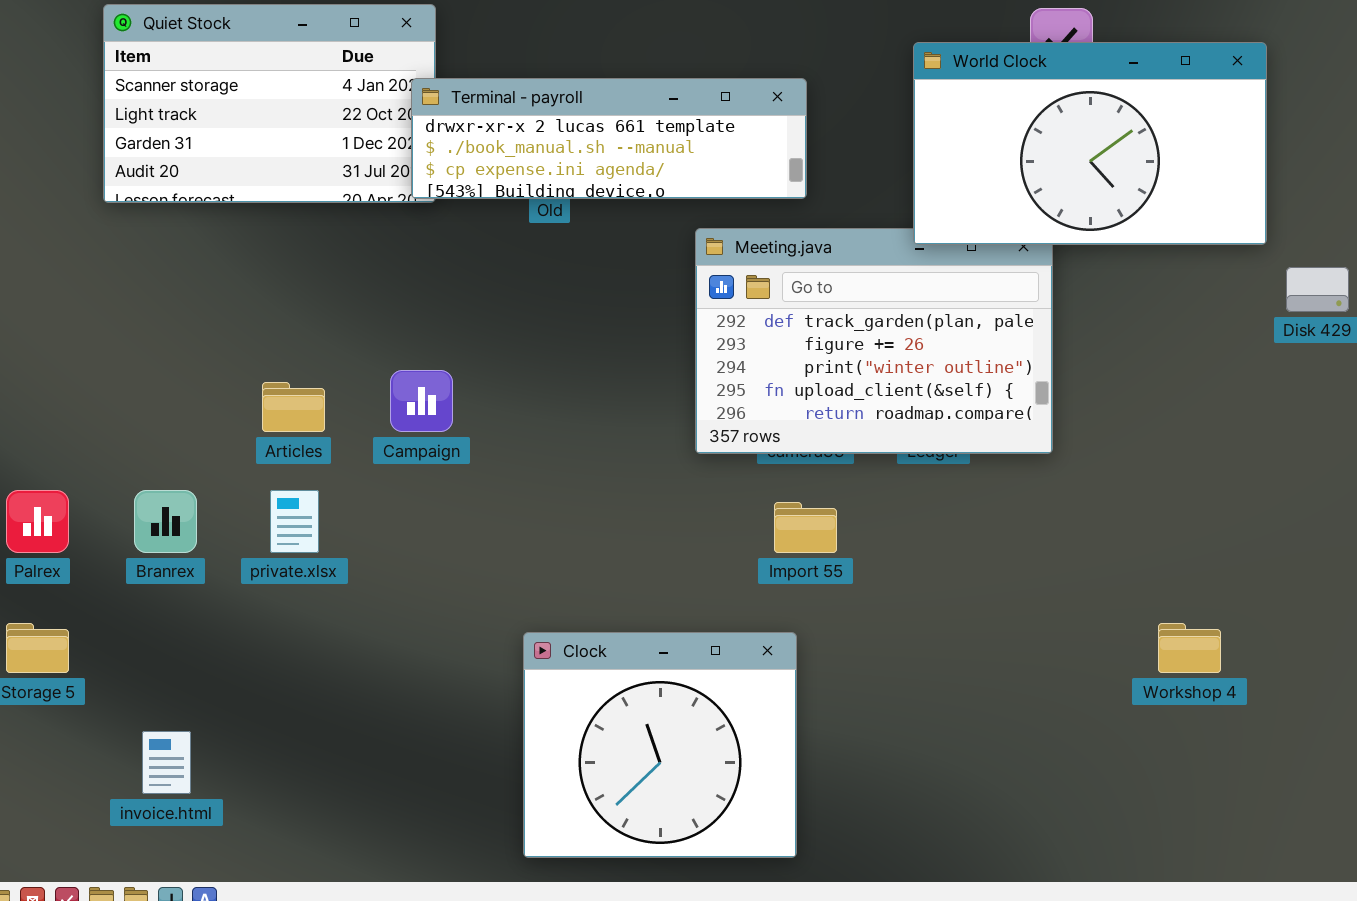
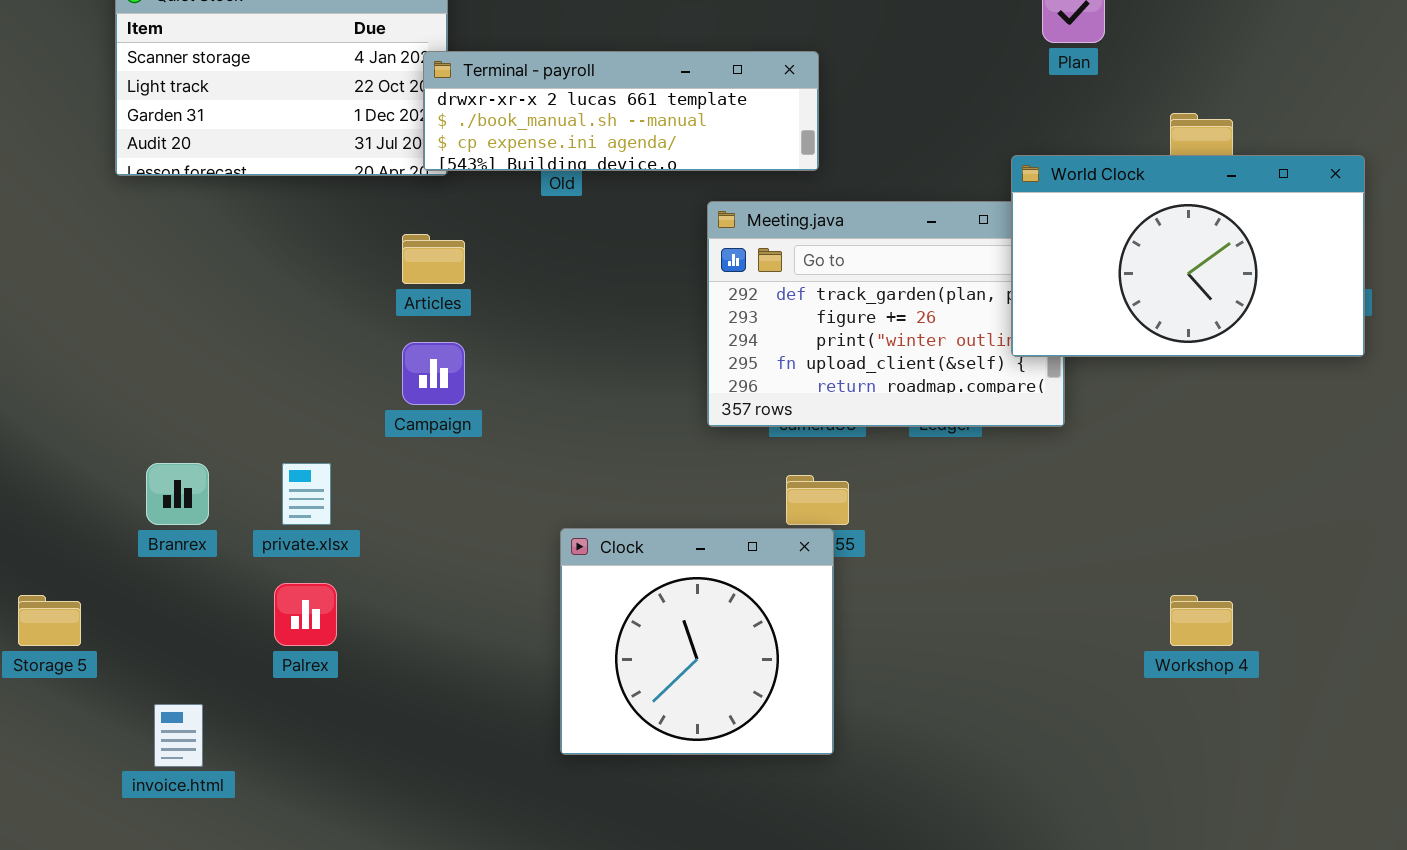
World Clock: [913,42,1267,245] -> [1011,155,1365,357], moved
Articles: [262,382,325,432] -> [402,234,465,284], moved
Palrex: [6,490,69,553] -> [274,583,337,646], moved
Clock: [523,632,797,858] -> [560,528,834,755], moved

